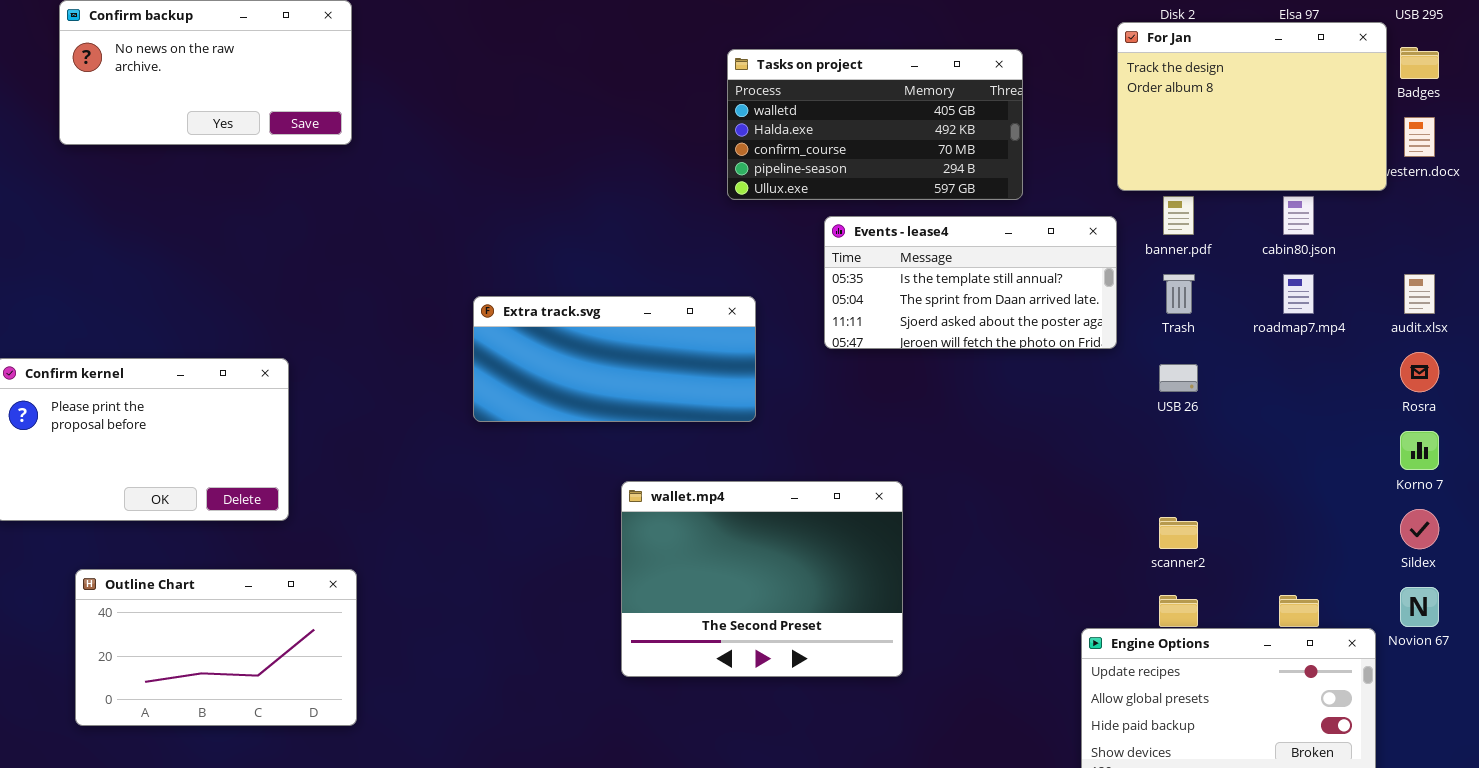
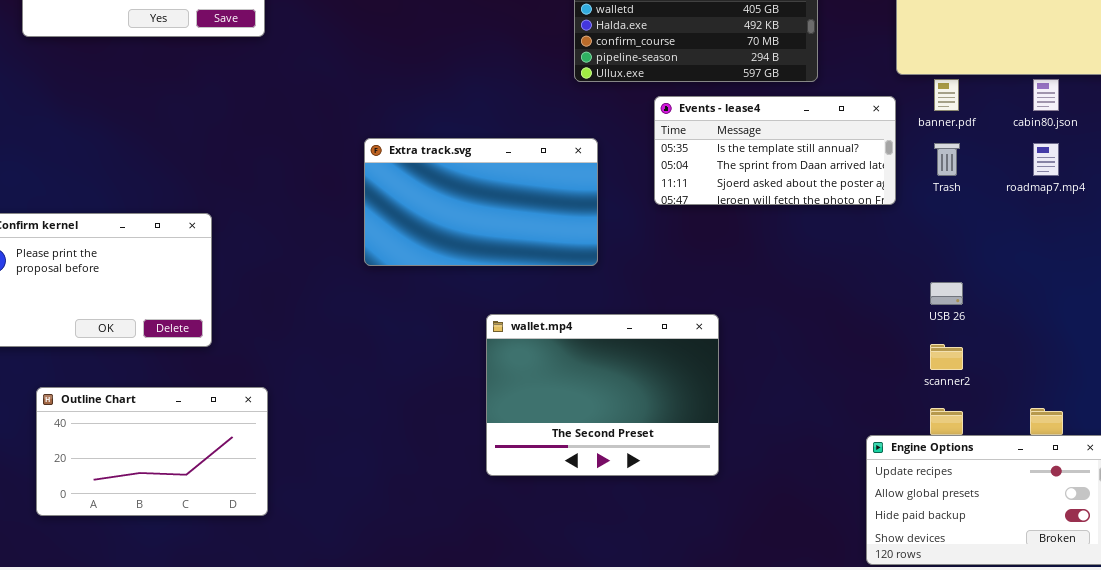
Extra track.svg: [473,296,756,422] -> [364,138,598,266], resized
USB 26: [1159,364,1198,392] -> [930,282,963,305], moved

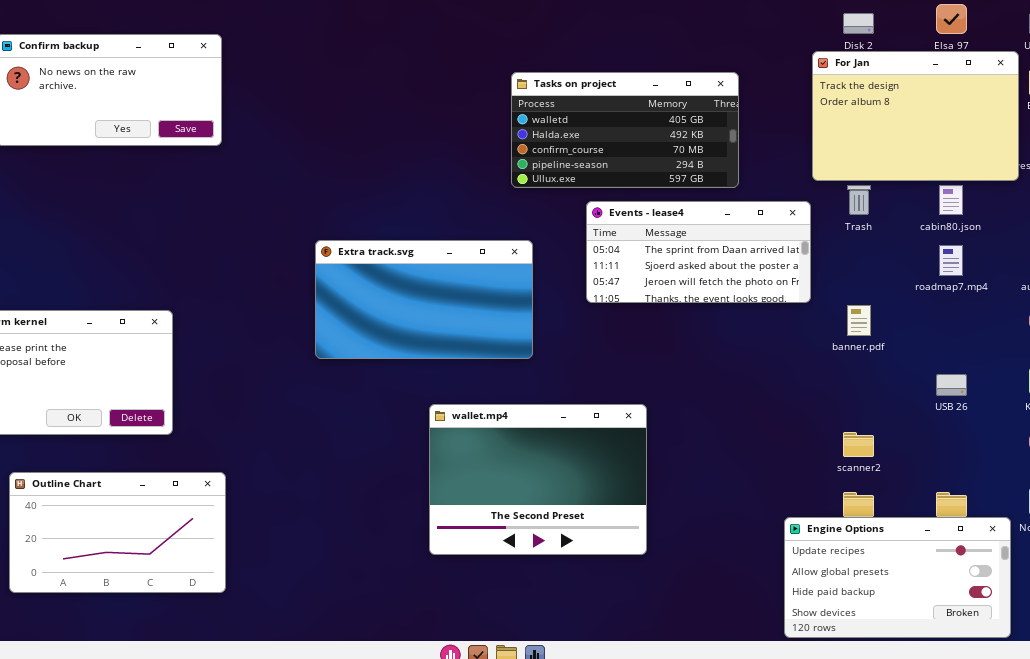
banner.pdf: [934,79,959,111] -> [847,305,871,336], moved
Events - lease4: [654,96,896,205] -> [586,201,811,303], scrolled down 1 row
Trash: [934,143,960,176] -> [847,185,871,215], moved
USB 26: [930,282,963,305] -> [936,374,967,396], moved

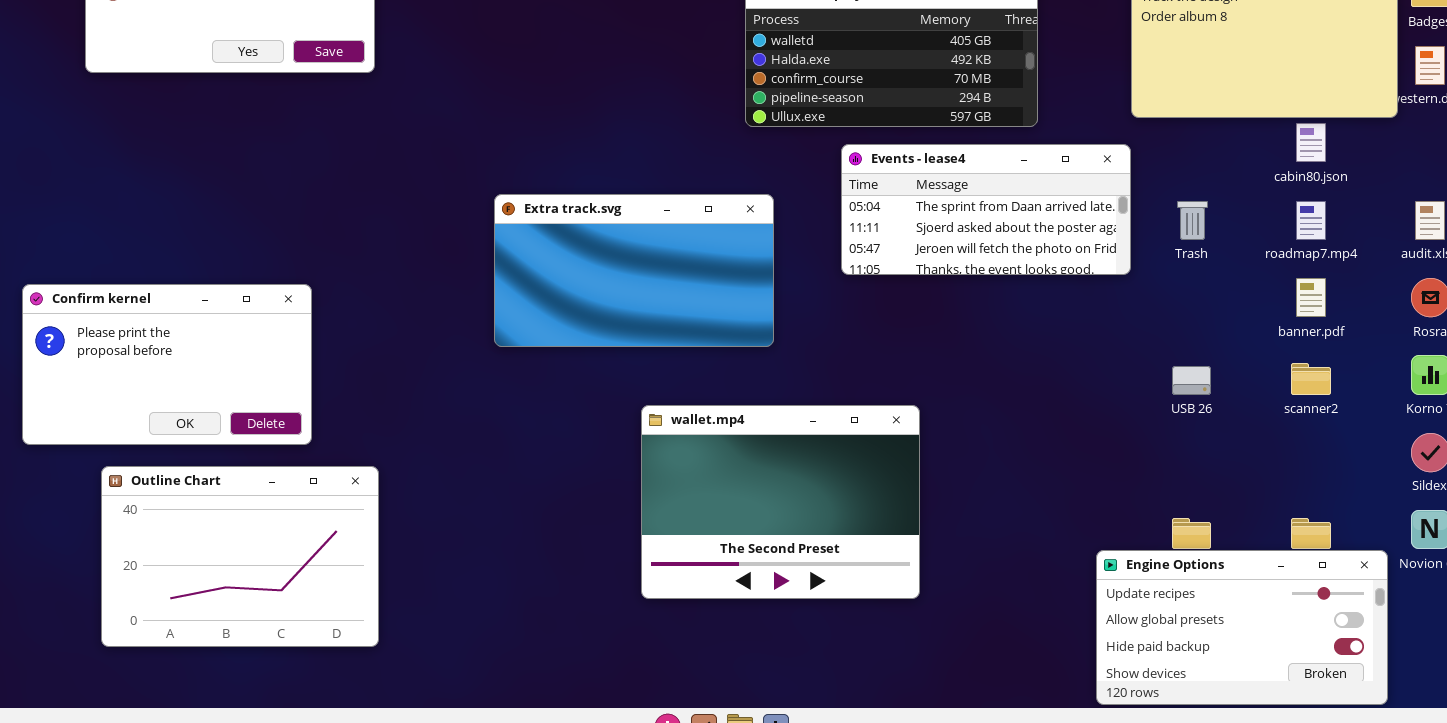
Trash: [847,185,871,215] -> [1177,201,1208,240], moved
banner.pdf: [847,305,871,336] -> [1296,278,1326,317], moved
USB 26: [936,374,967,396] -> [1172,366,1211,395], moved
scanner2: [843,432,874,457] -> [1291,363,1331,395], moved
Outline Chart: [9,472,226,593] -> [101,466,379,647], resized

